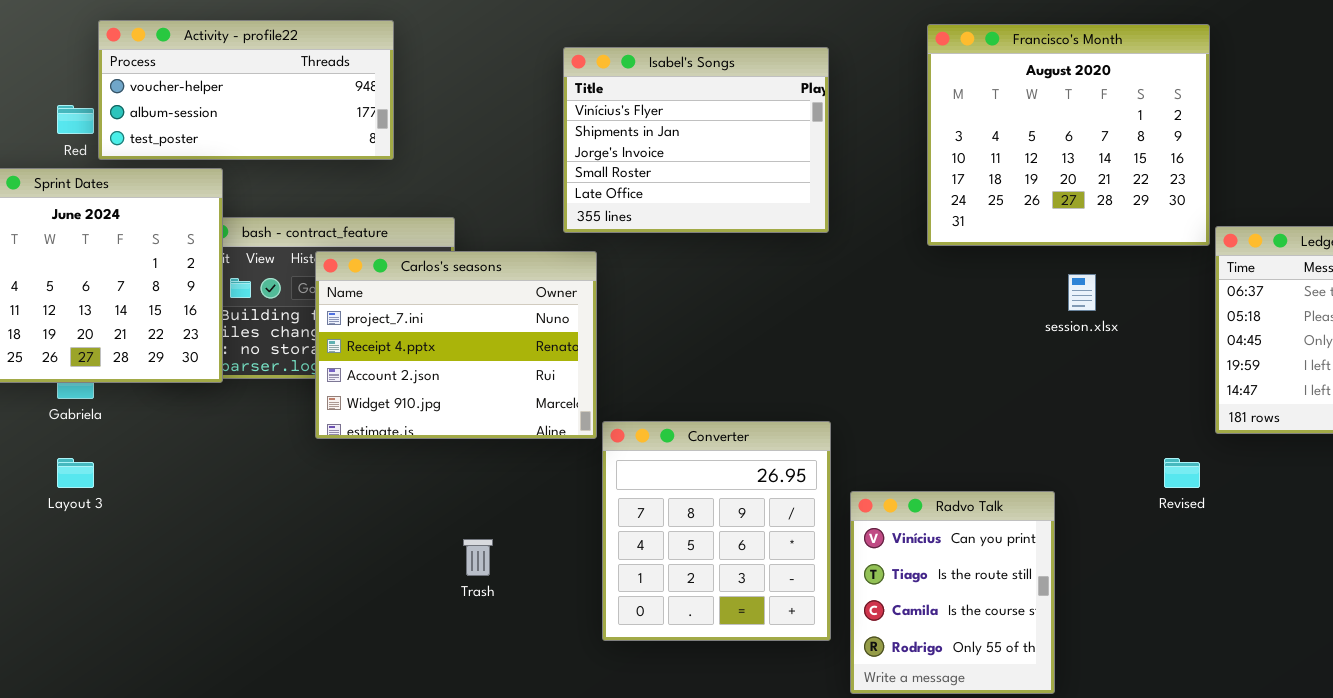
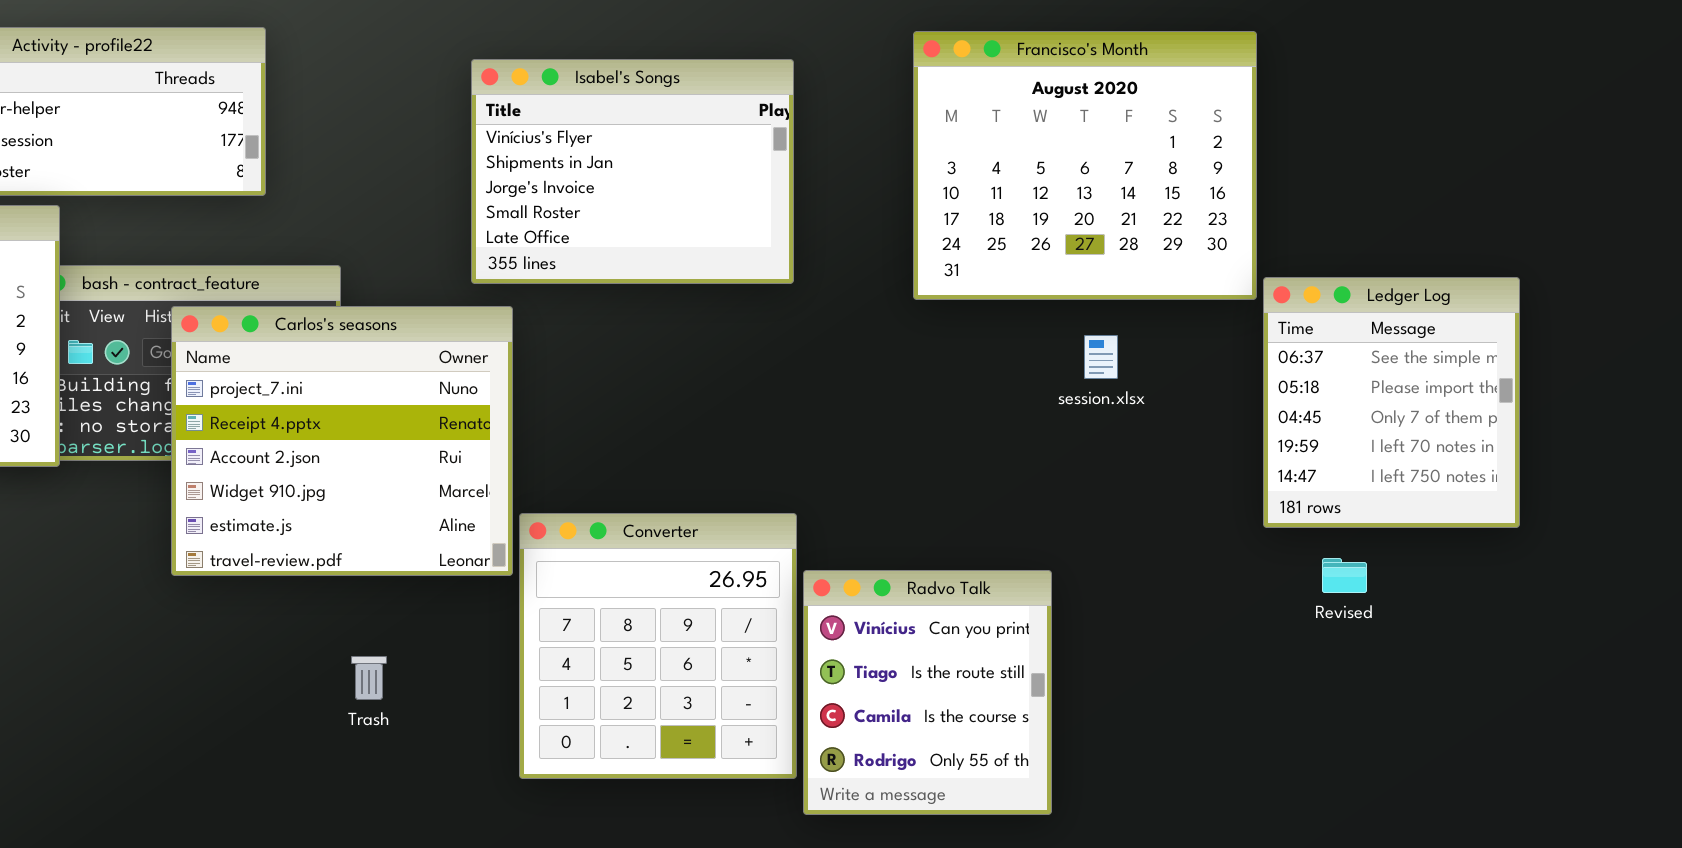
Carlos's seasons: [315,251,597,439] -> [171,306,513,576], resized
Revised: [1164,458,1200,488] -> [1322,558,1367,593], moved
Radvo Talk: [850,491,1055,694] -> [803,570,1052,815], moved

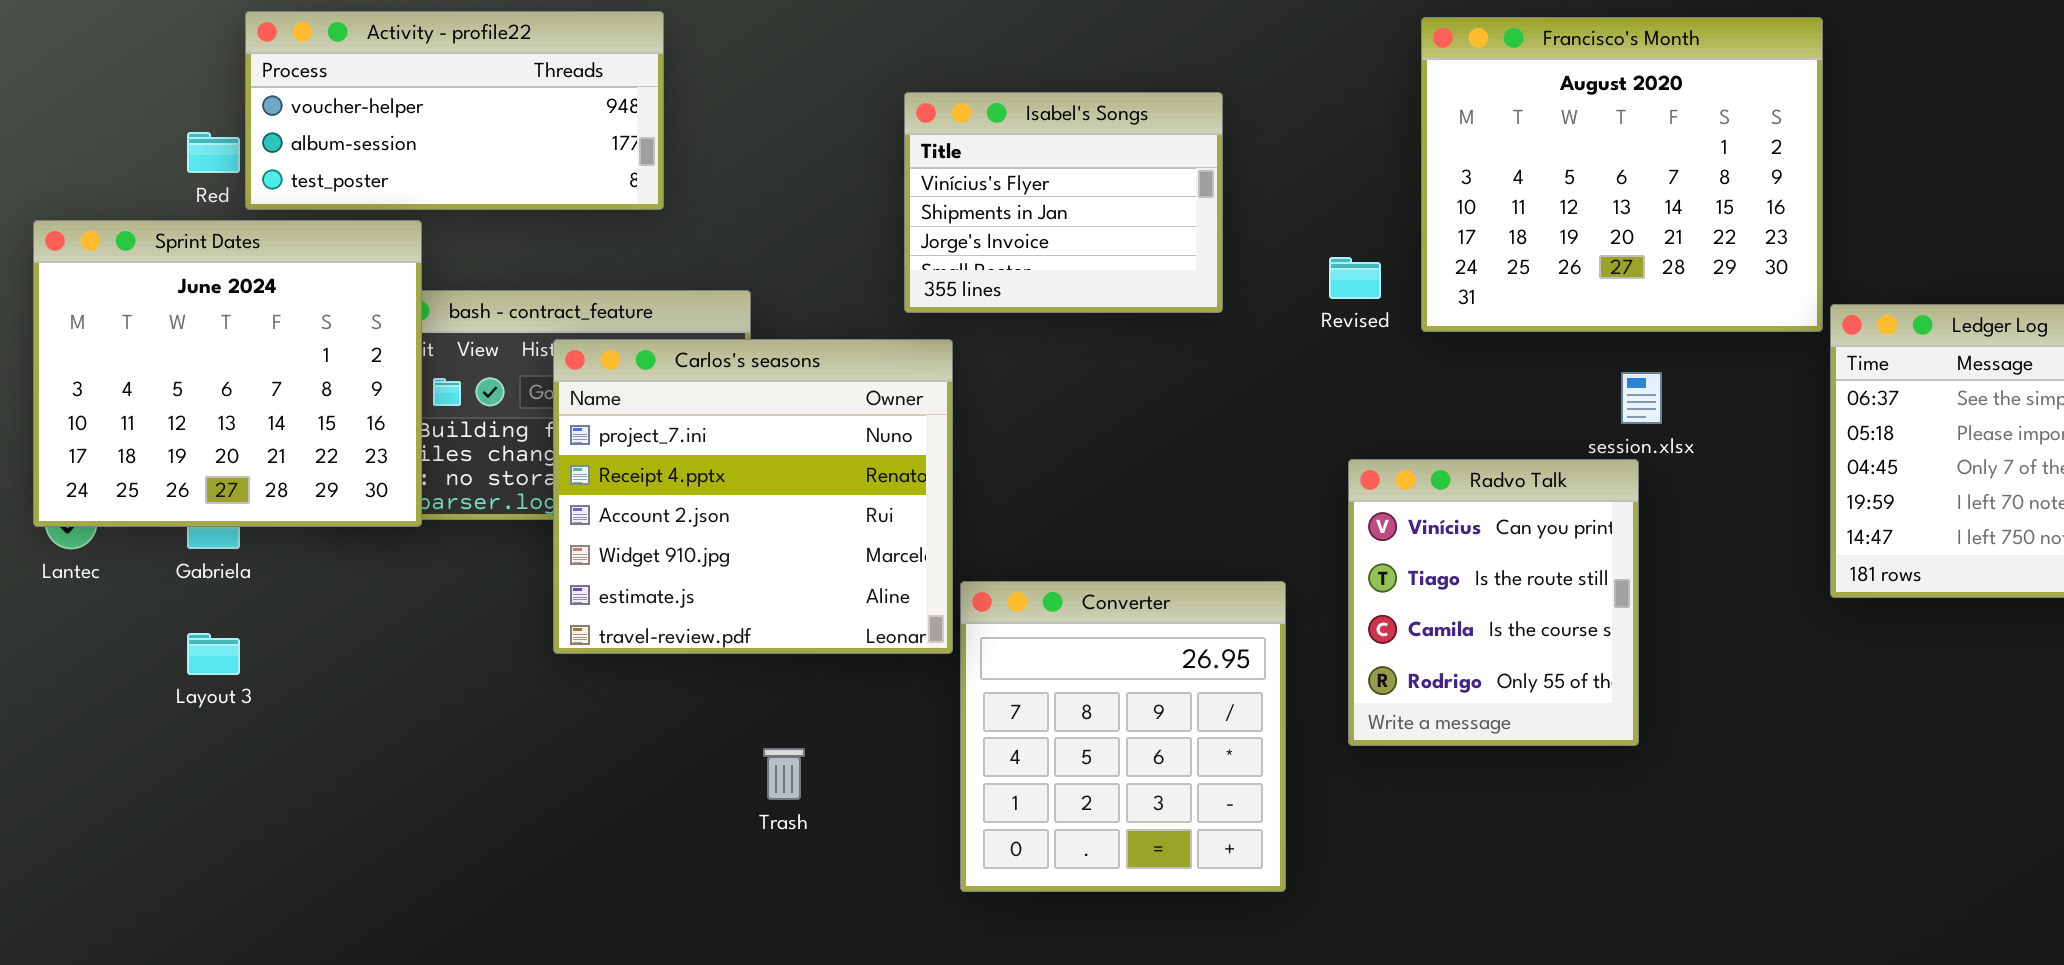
Isabel's Songs: [471,59,794,284] -> [904,92,1223,313], resized
Revised: [1322,558,1367,593] -> [1329,257,1381,299], moved
Radvo Talk: [803,570,1052,815] -> [1348,459,1639,746], moved

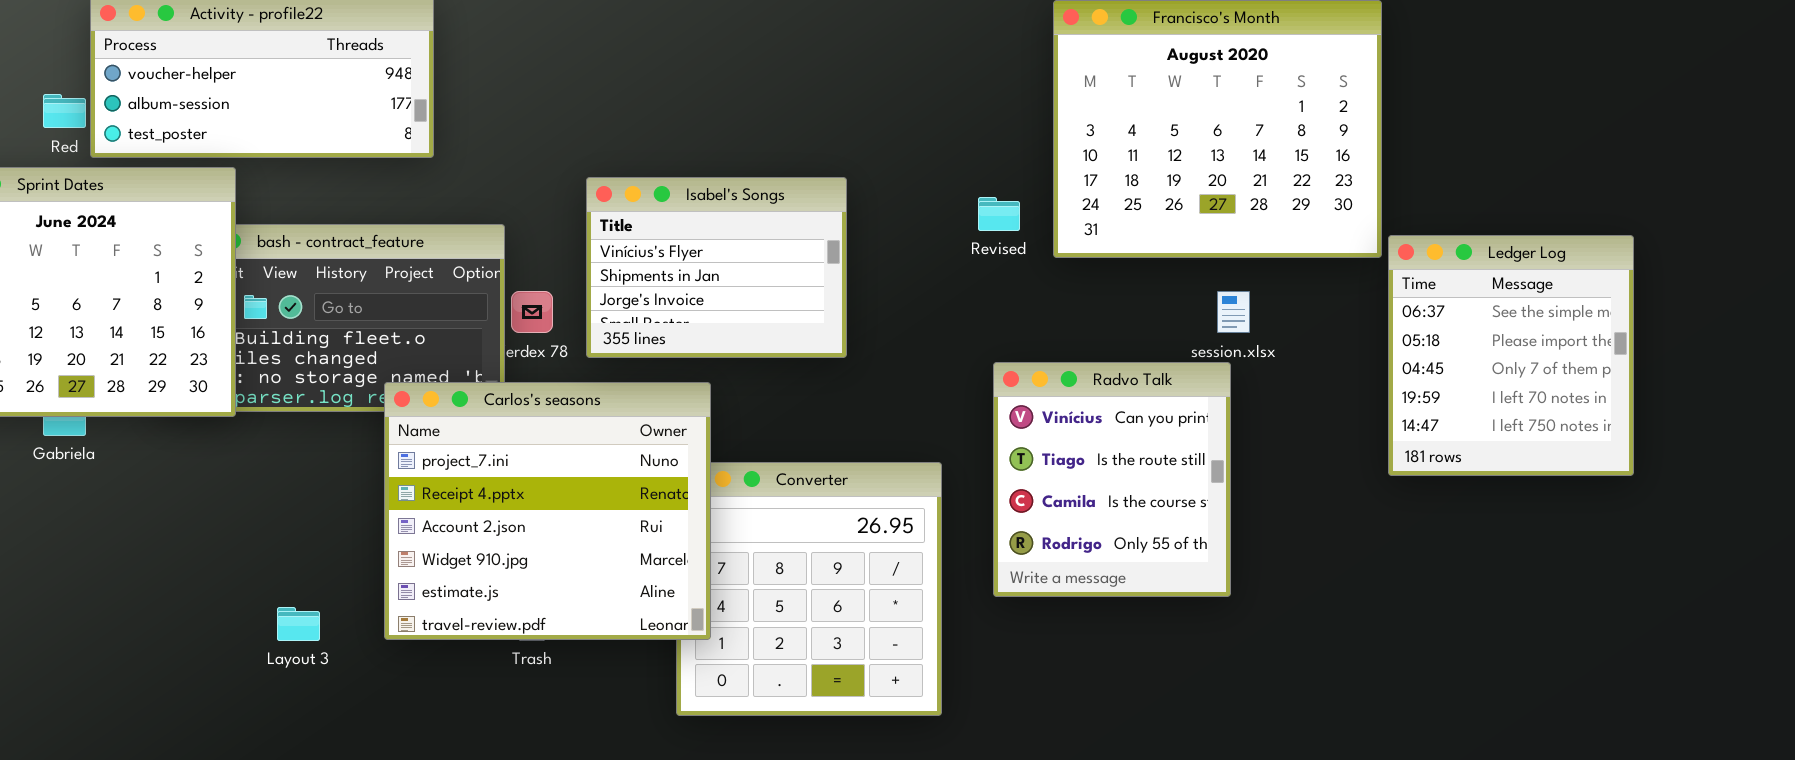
Isabel's Songs: [904,92,1223,313] -> [586,177,847,358], moved
Carlos's seasons: [553,339,953,654] -> [384,382,711,640], moved
Layout 3: [187,633,240,675] -> [277,607,320,641], moved

